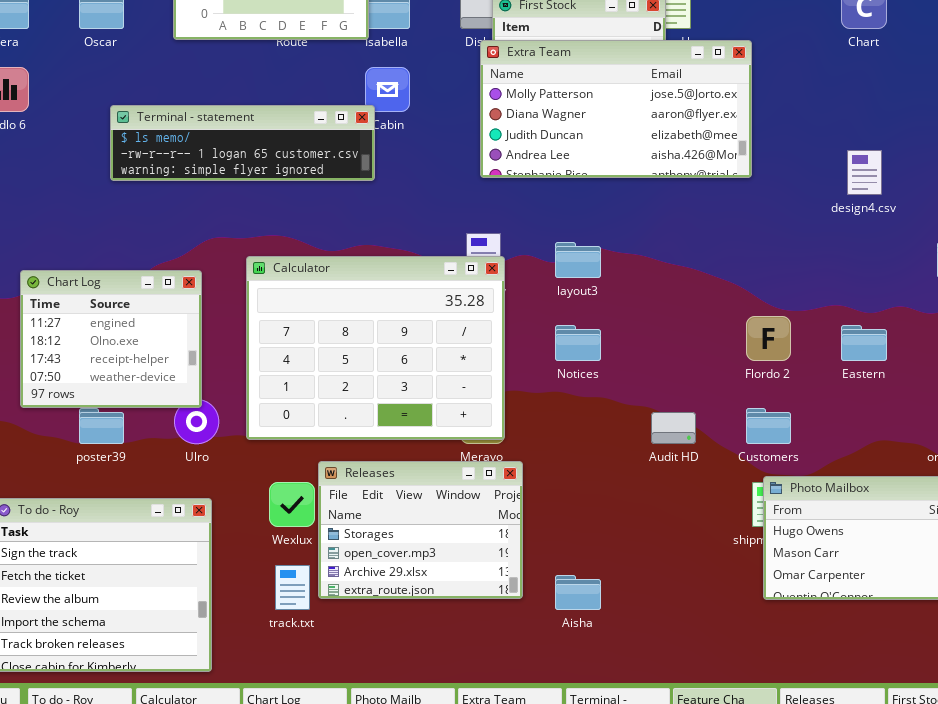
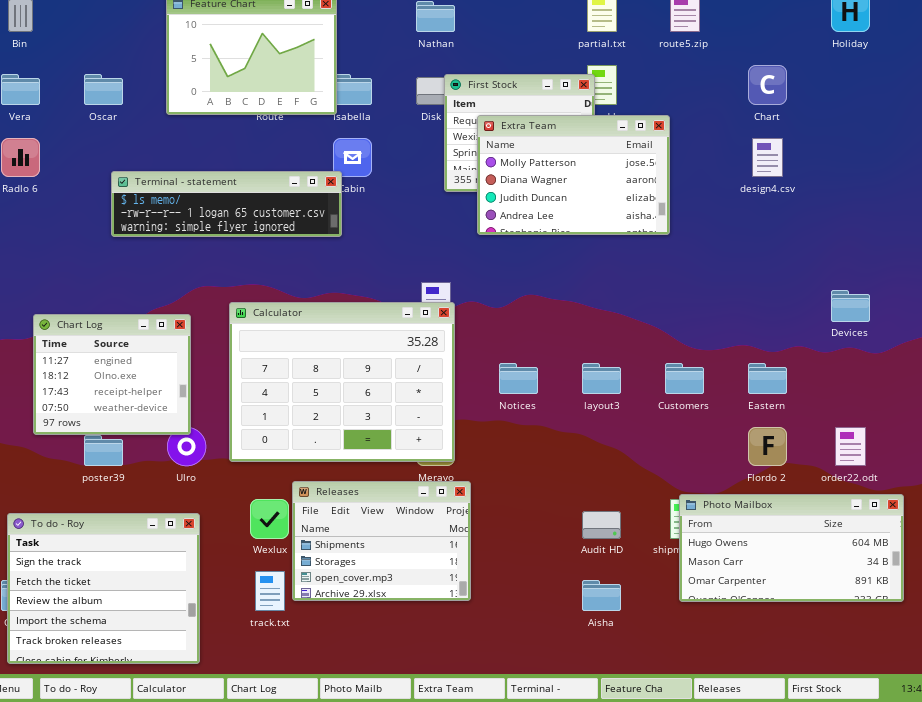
Extra Team: [480,40,752,178] -> [477,115,670,235], resized
design4.csv: [847,150,882,195] -> [752,138,783,177], moved
layout3: [555,242,601,278] -> [582,363,621,394], moved
Flordo 2: [746,316,791,361] -> [748,427,787,466], moved
Customers: [746,408,791,444] -> [665,363,704,394], moved
Audit HD: [651,412,696,444] -> [582,511,621,539], moved
Releases: [318,461,523,599] -> [292,481,471,601], scrolled up 1 row
Aisha: [555,575,601,610] -> [582,580,621,611], moved

